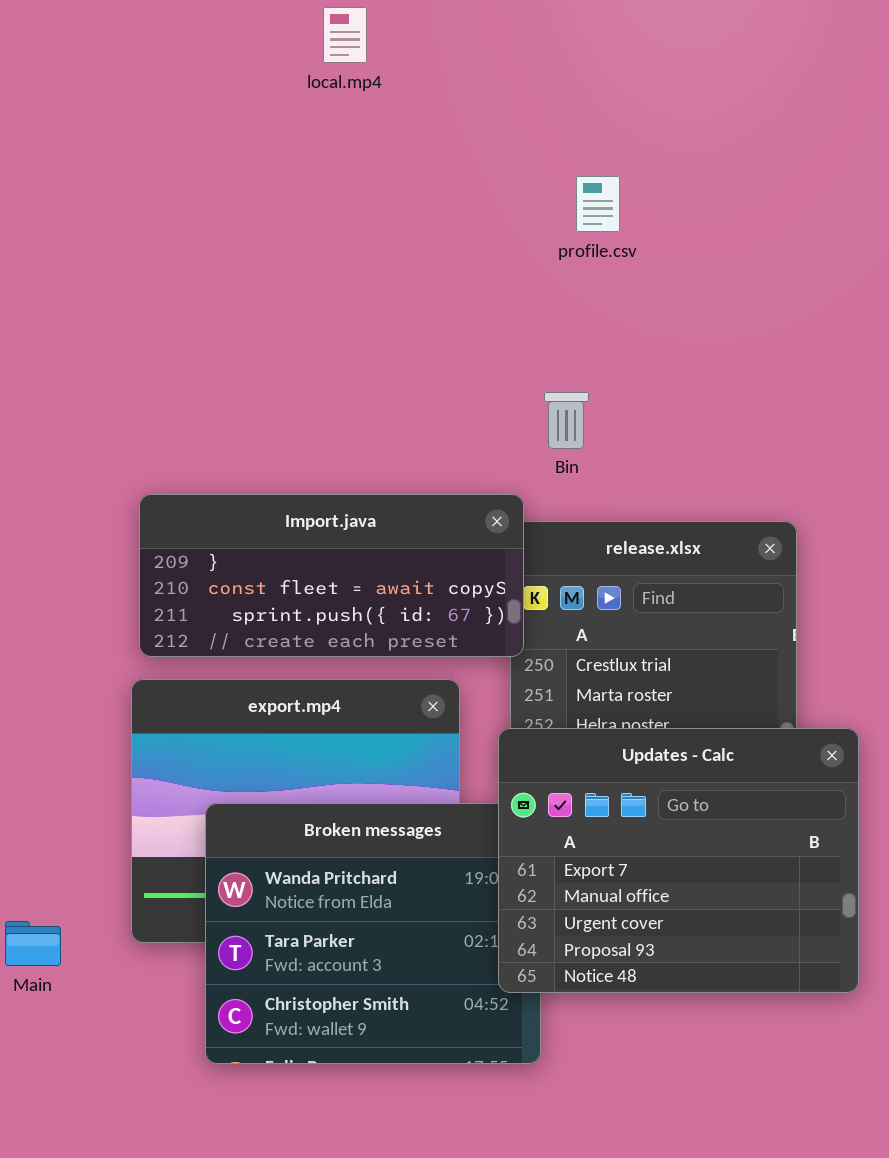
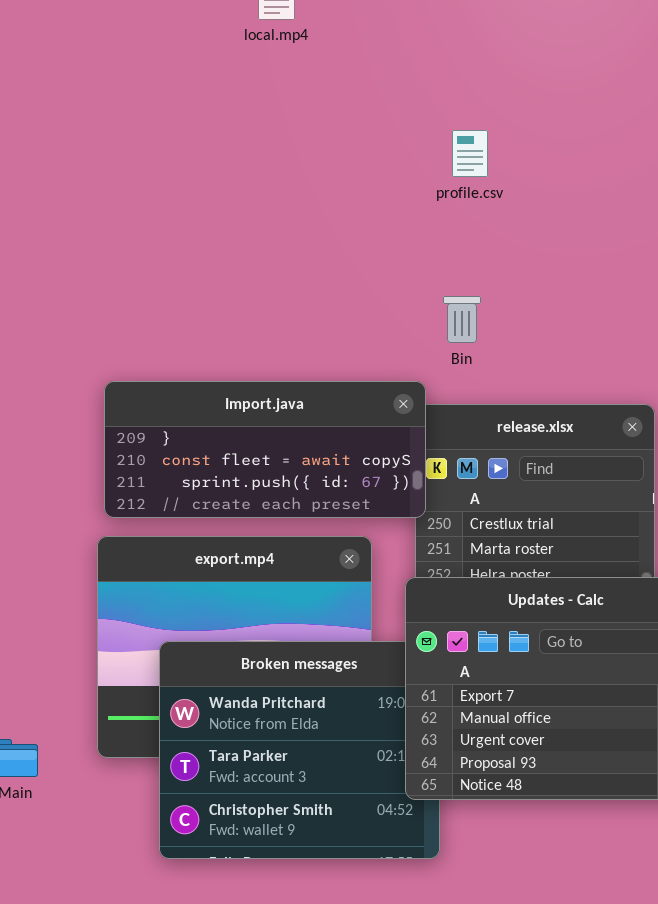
profile.csv: [576,176,620,232] -> [452,130,488,177], moved

